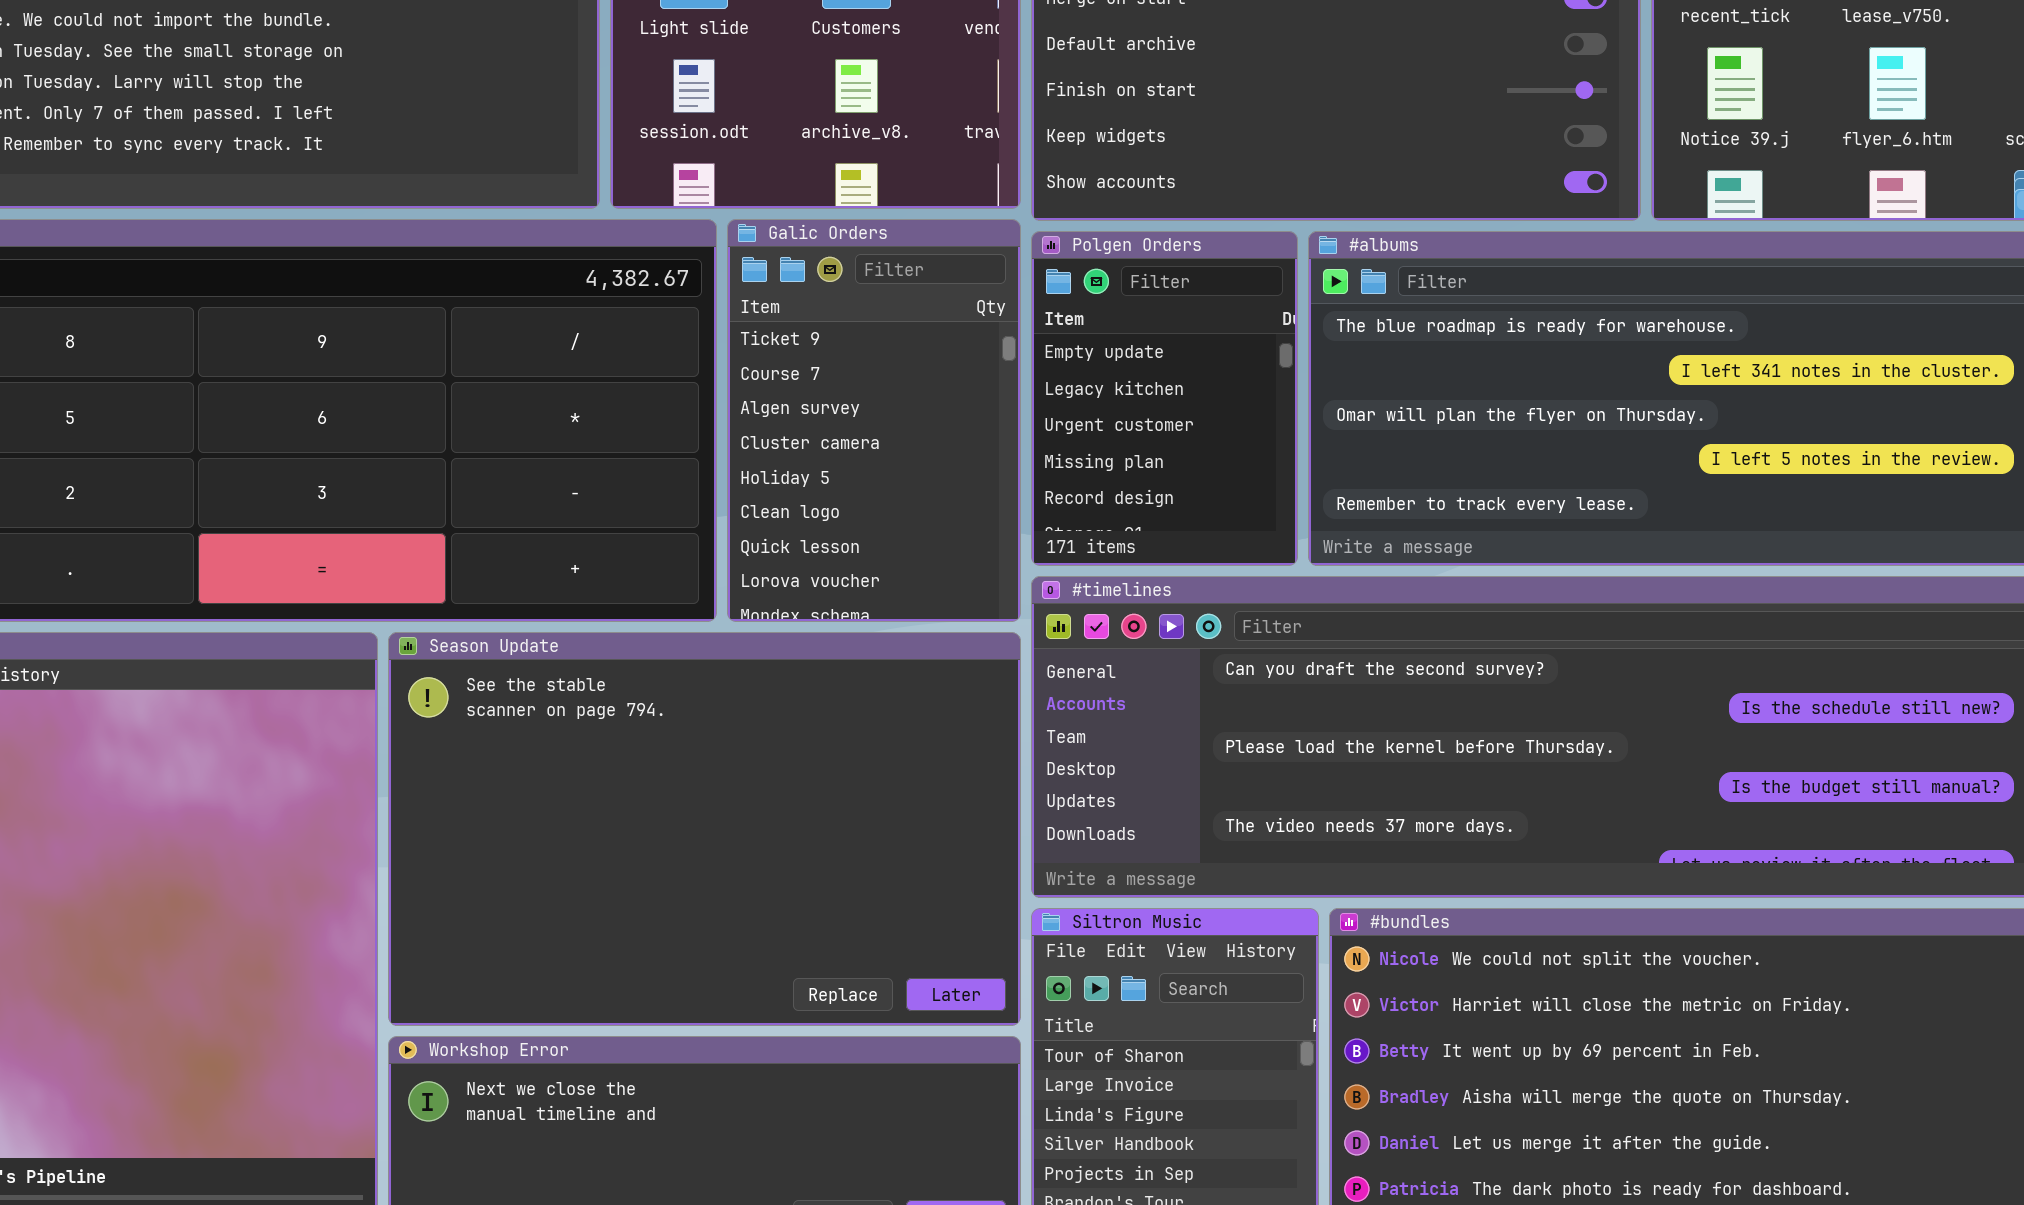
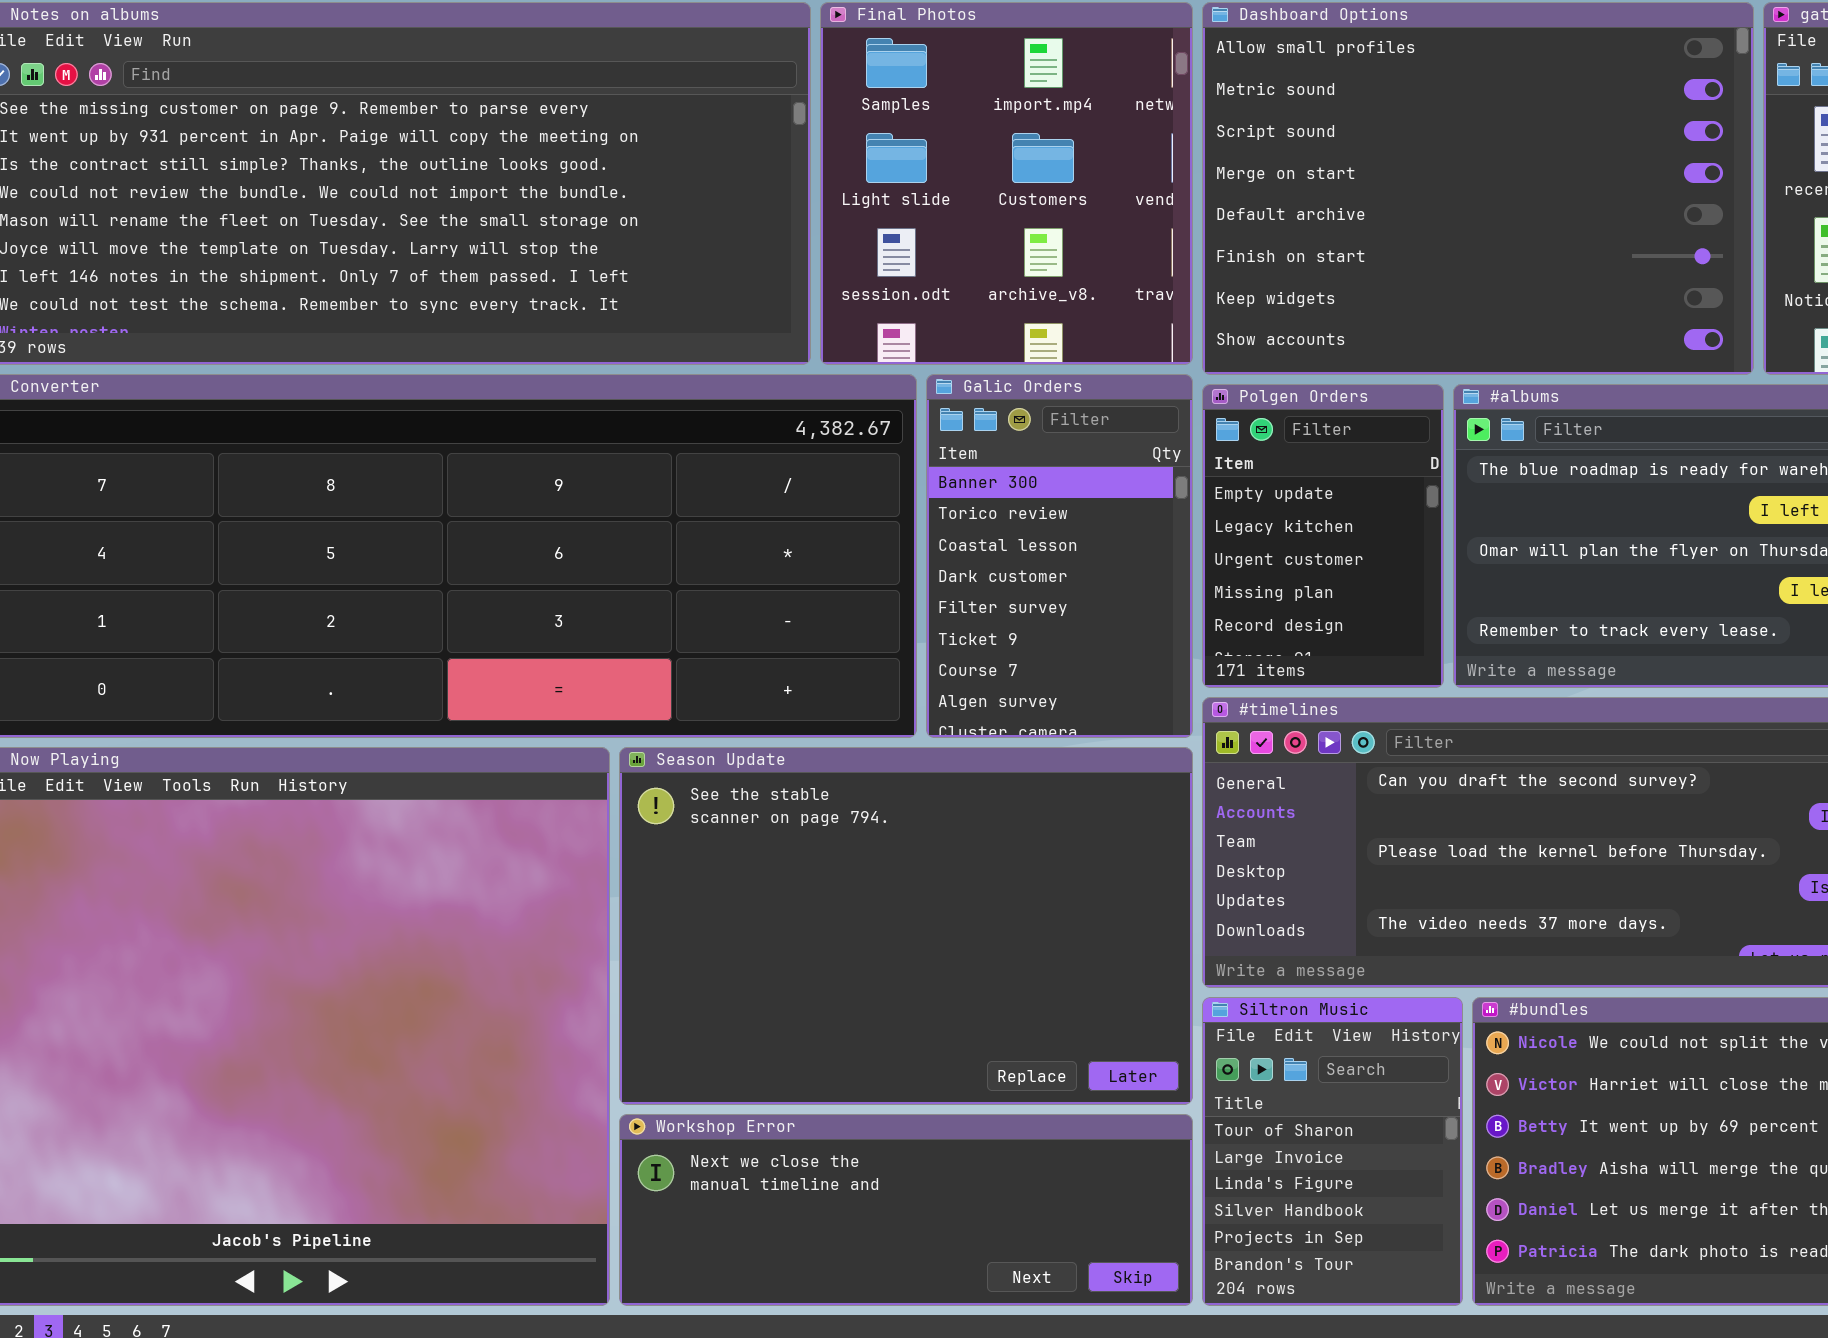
Galic Orders: [727,219,1021,622] -> [926,374,1193,738], scrolled up 5 rows

